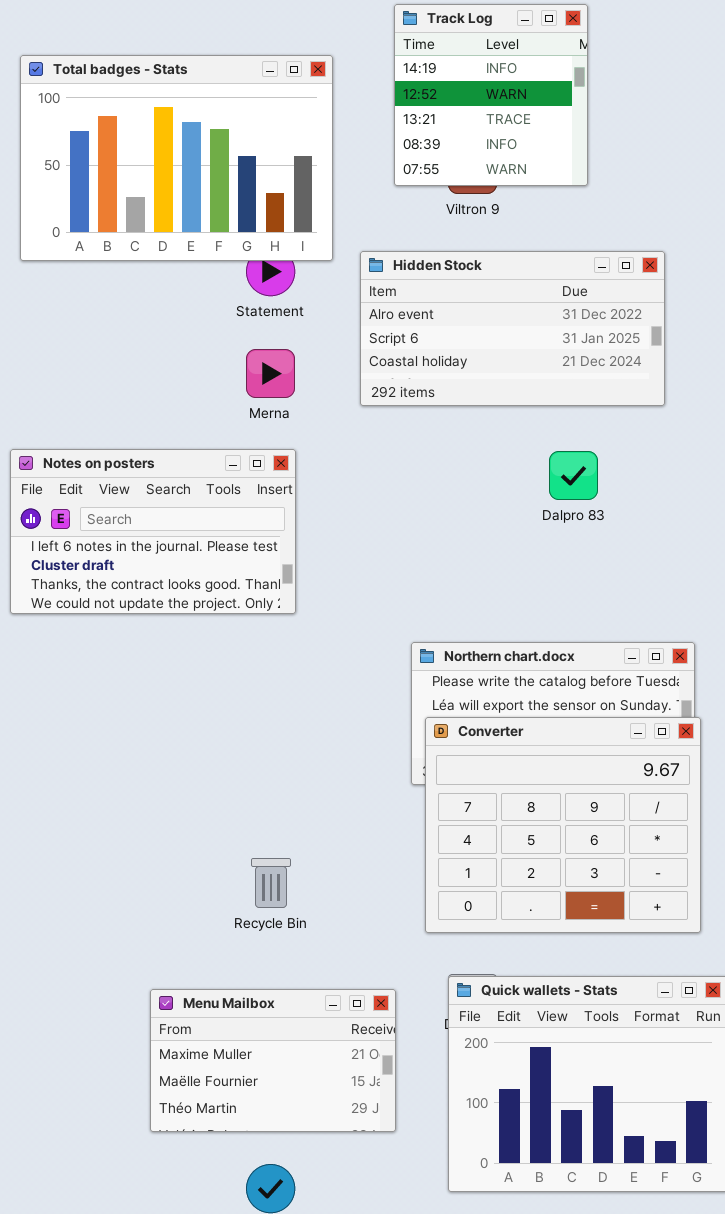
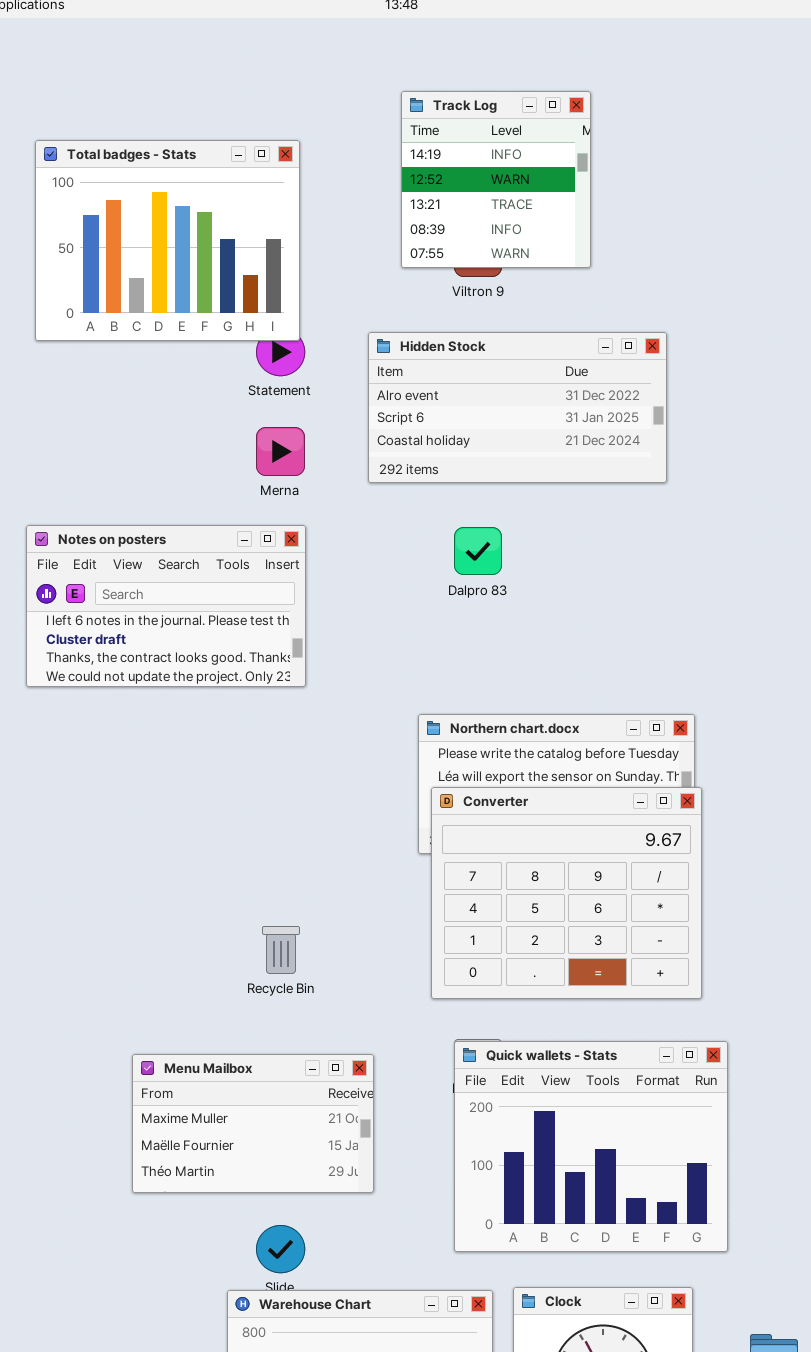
Total badges - Stats: [20,55,333,261] -> [35,140,300,341], resized
Dalpro 83: [549,451,598,500] -> [454,527,502,575], moved
Menu Mailbox: [150,989,396,1132] -> [132,1054,374,1193], moved

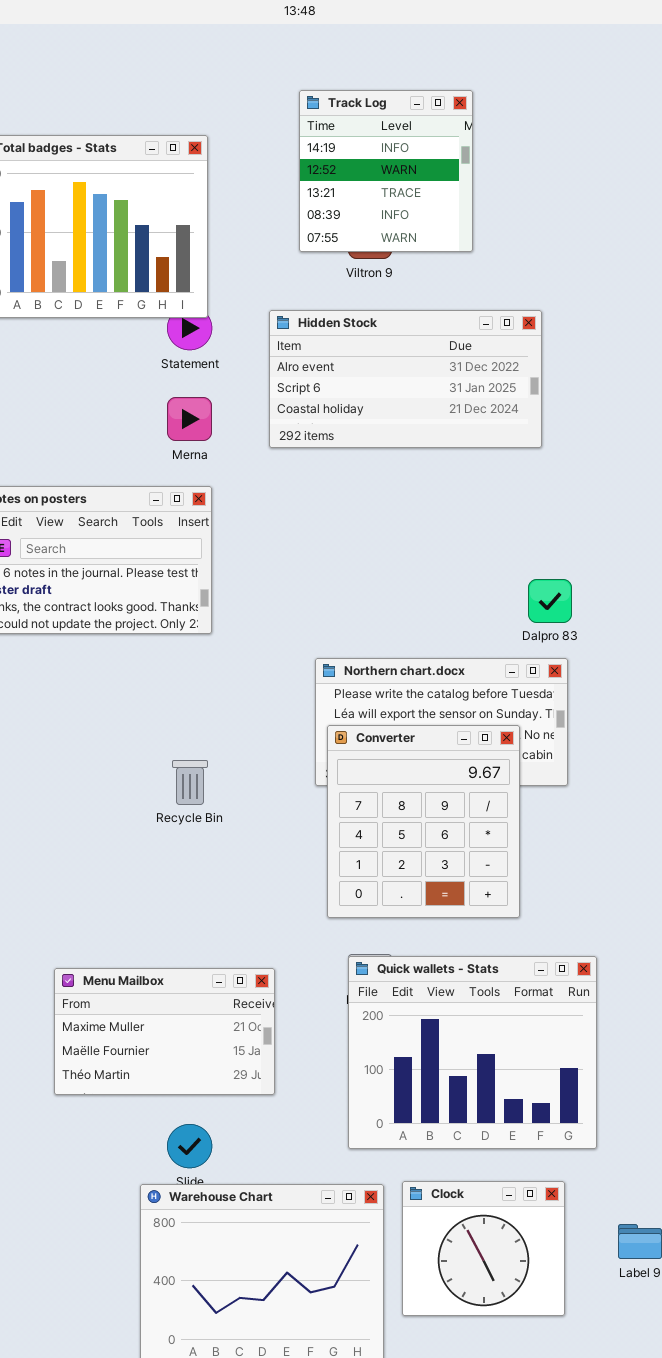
Dalpro 83: [454,527,502,575] -> [528,579,572,623], moved
Converter: [431,787,702,999] -> [327,725,520,918], resized
Recycle Bin: [262,926,300,974] -> [172,760,208,805], moved

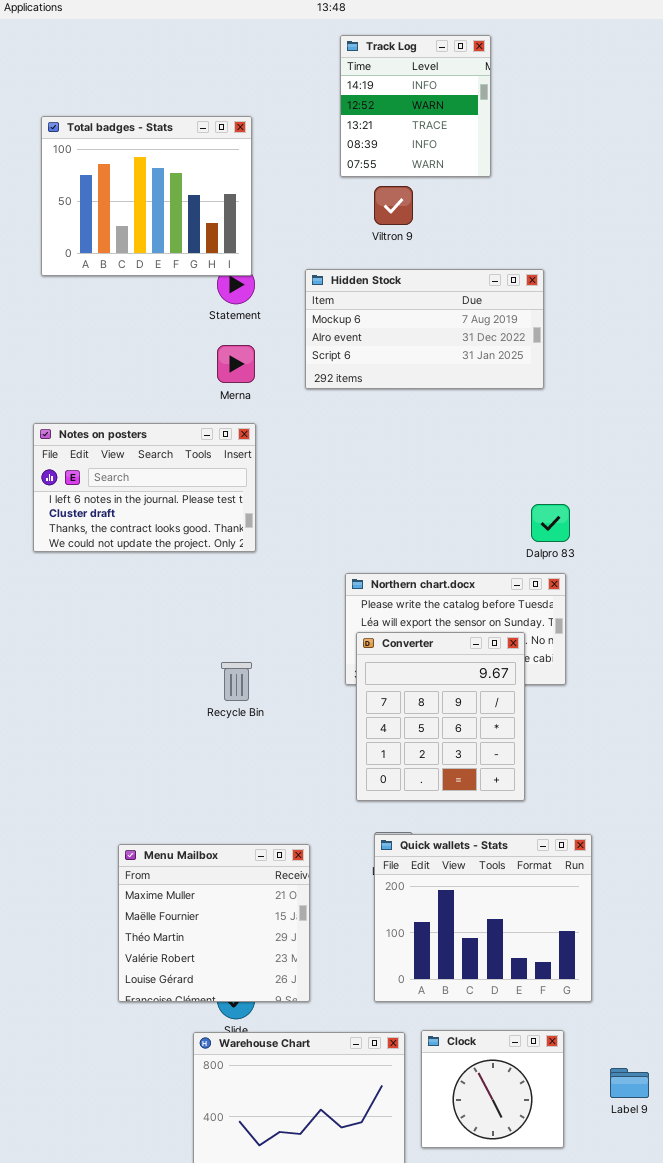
Track Log: [299,90,473,252] -> [340,35,491,177], moved
Hidden Stock: [269,310,542,448] -> [305,269,544,389], scrolled up 1 row
Menu Mailbox: [54,968,275,1095] -> [118,844,310,1002], resized

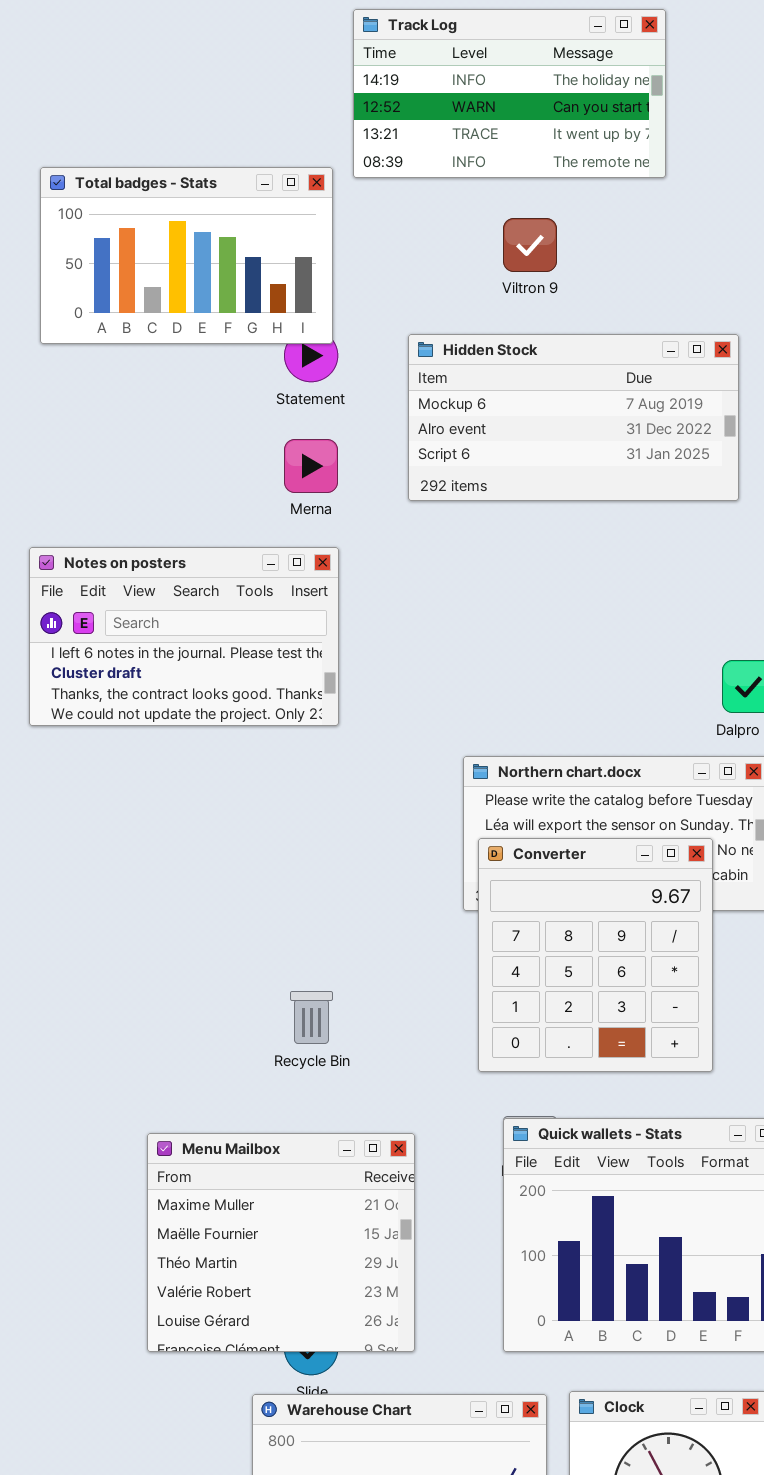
Track Log: [340,35,491,177] -> [353,9,666,178], resized
Total badges - Stats: [41,116,252,276] -> [40,167,333,344], resized
Recycle Bin: [221,662,252,701] -> [290,991,333,1044], moved

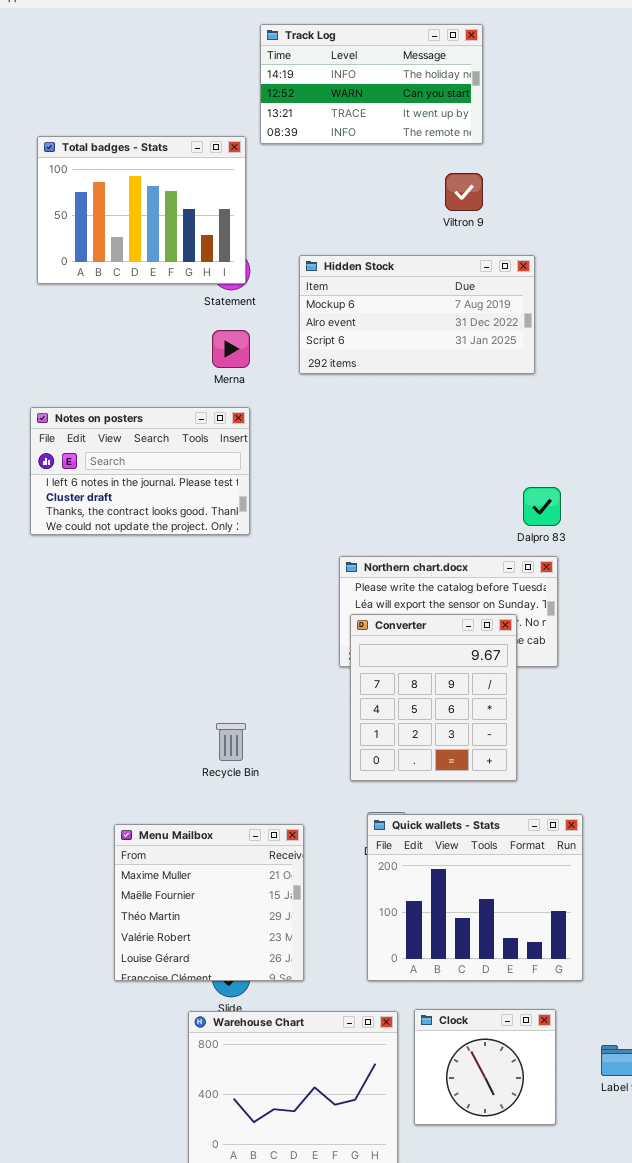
Total badges - Stats: [40,167,333,344] -> [37,136,246,284], resized
Viltron 9: [503,218,557,272] -> [445,173,483,211], moved

